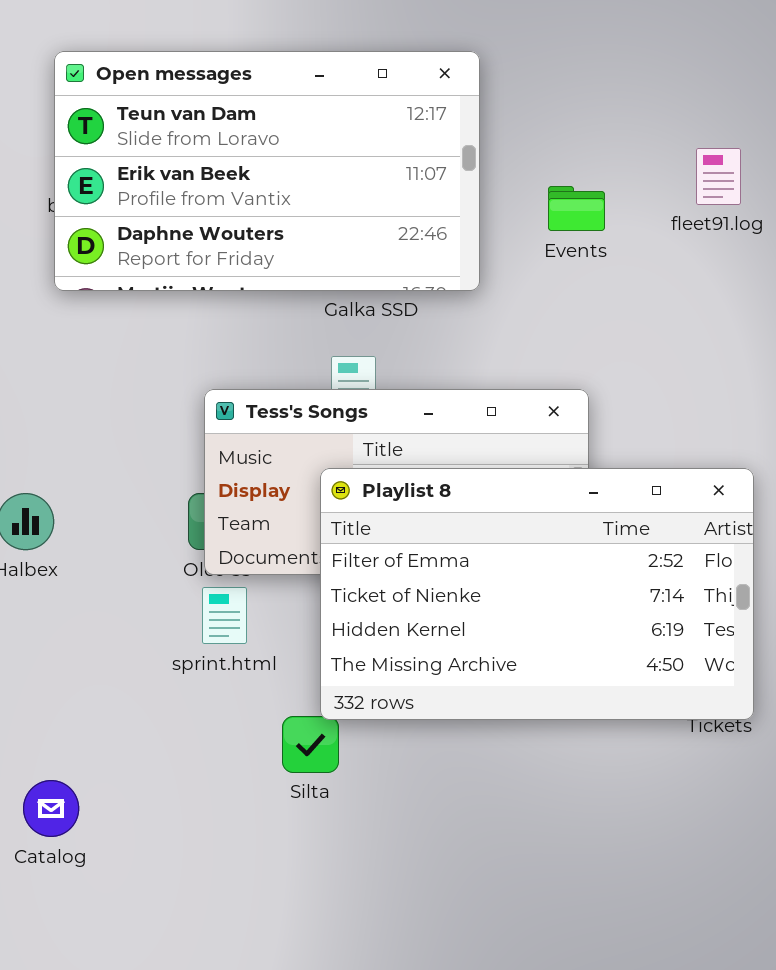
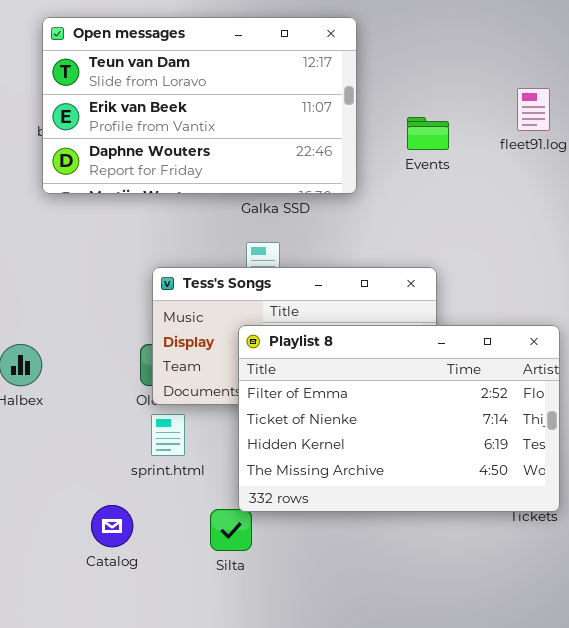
Catalog: [23,780,79,837] -> [91,505,133,547], moved

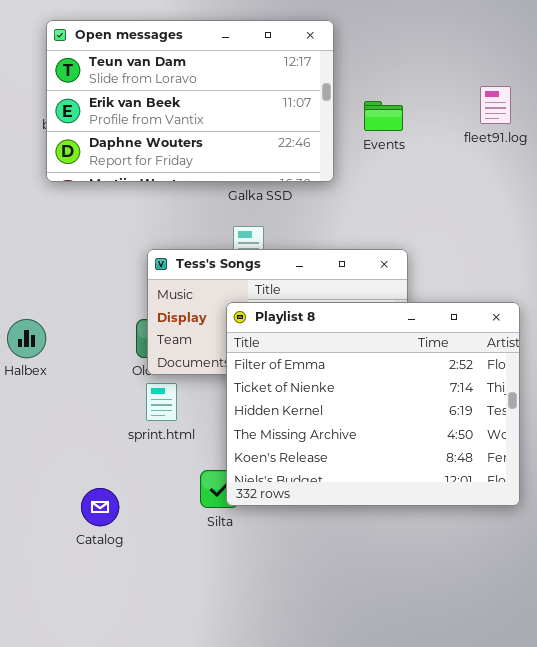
Events: [407,117,449,150] -> [364,101,403,131], moved
Playlist 8: [238,325,560,512] -> [226,302,520,506], resized
Catalog: [91,505,133,547] -> [81,488,119,526], moved

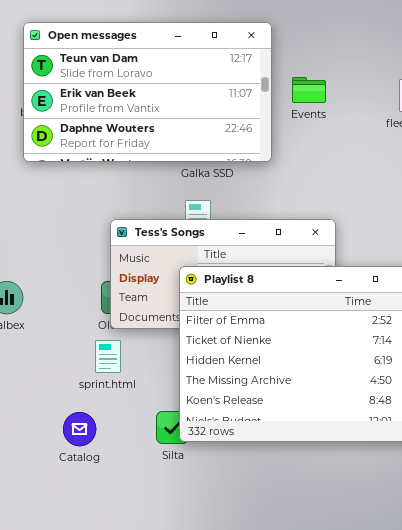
Events: [364,101,403,131] -> [292,77,326,103], moved
sprint.html: [146,383,177,421] -> [95,340,121,373], moved
Catalog: [81,488,119,526] -> [63,412,96,446], moved

